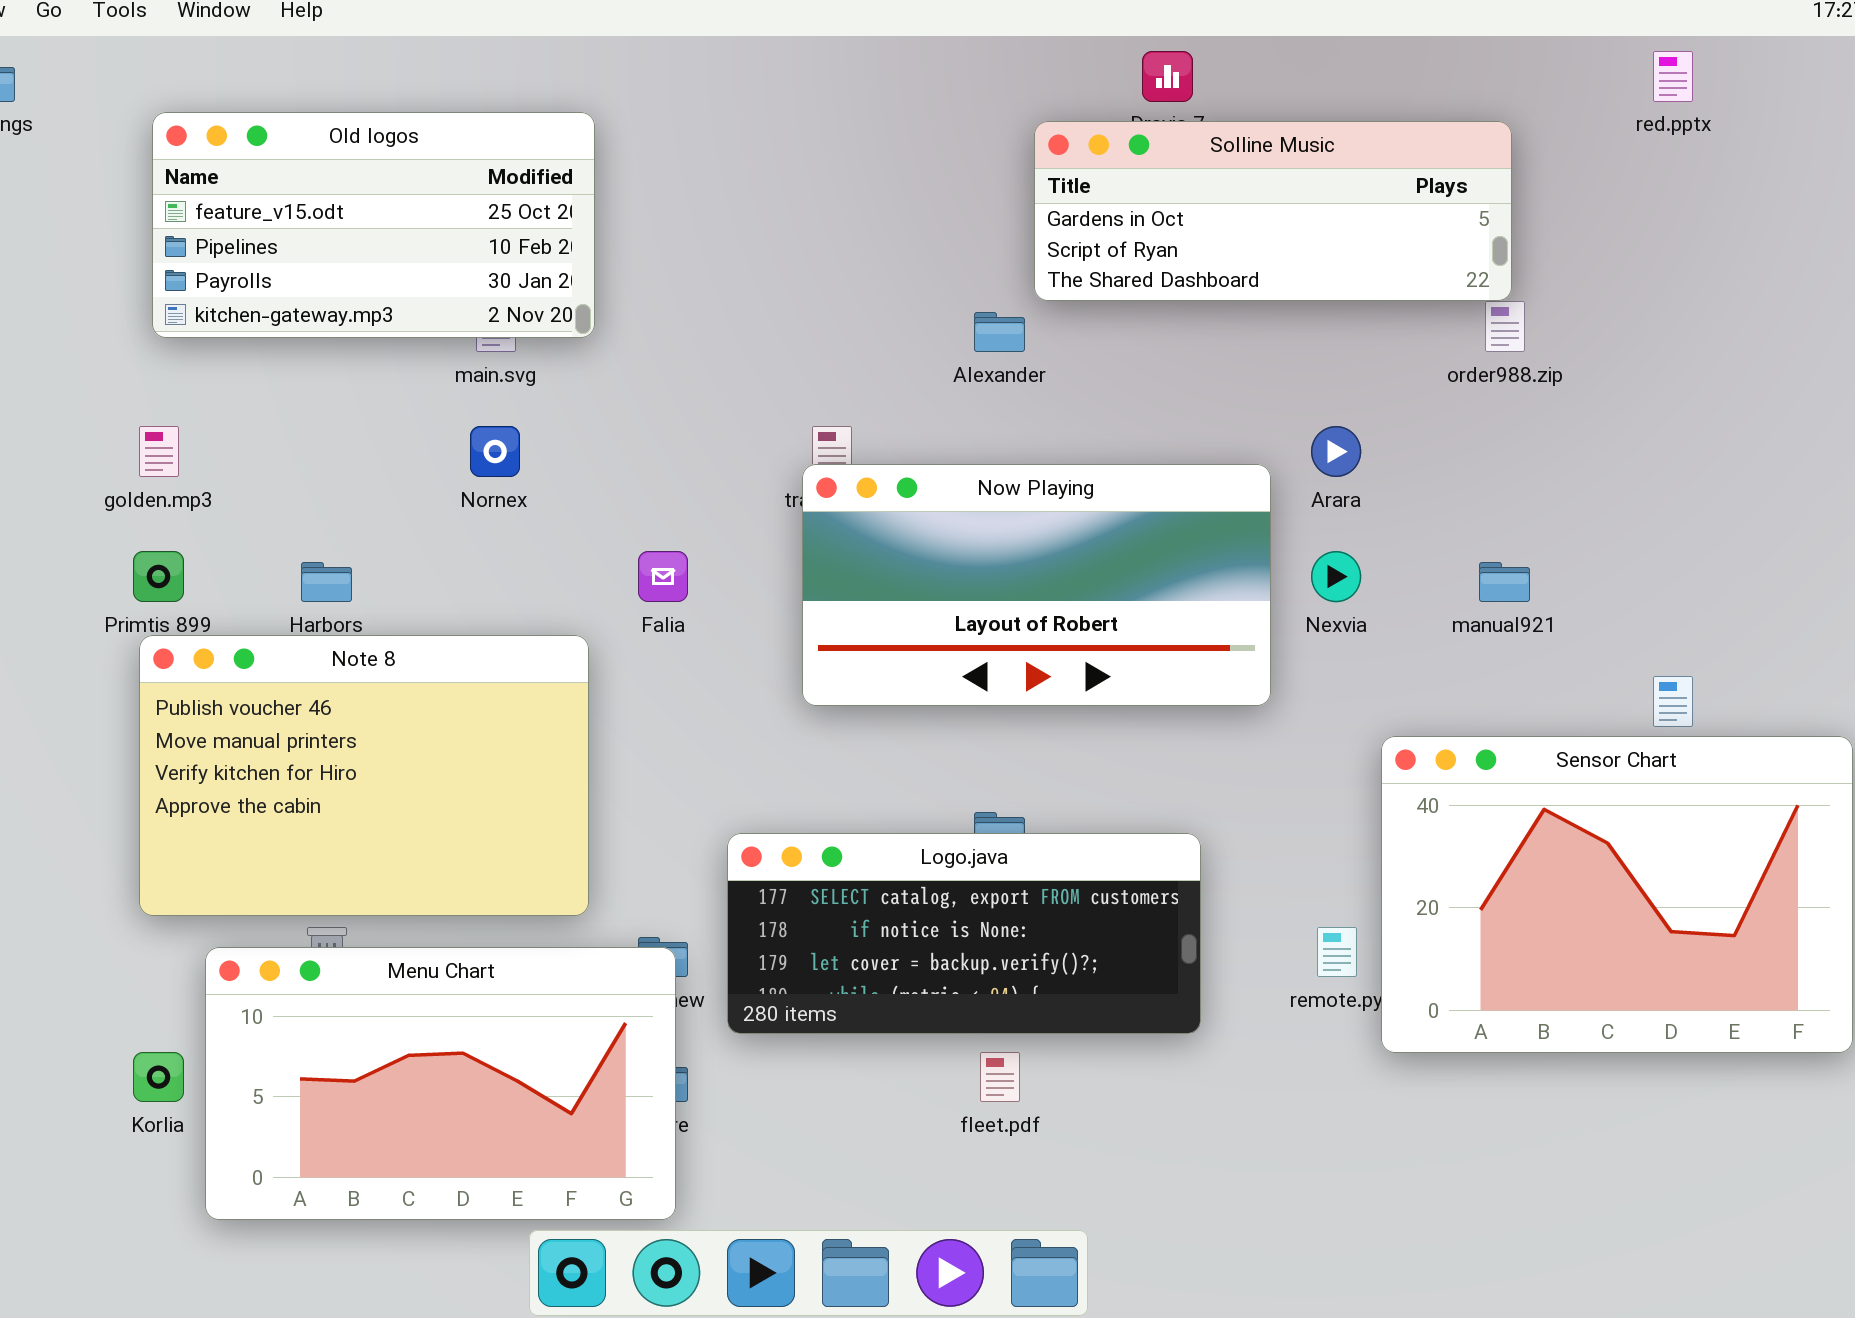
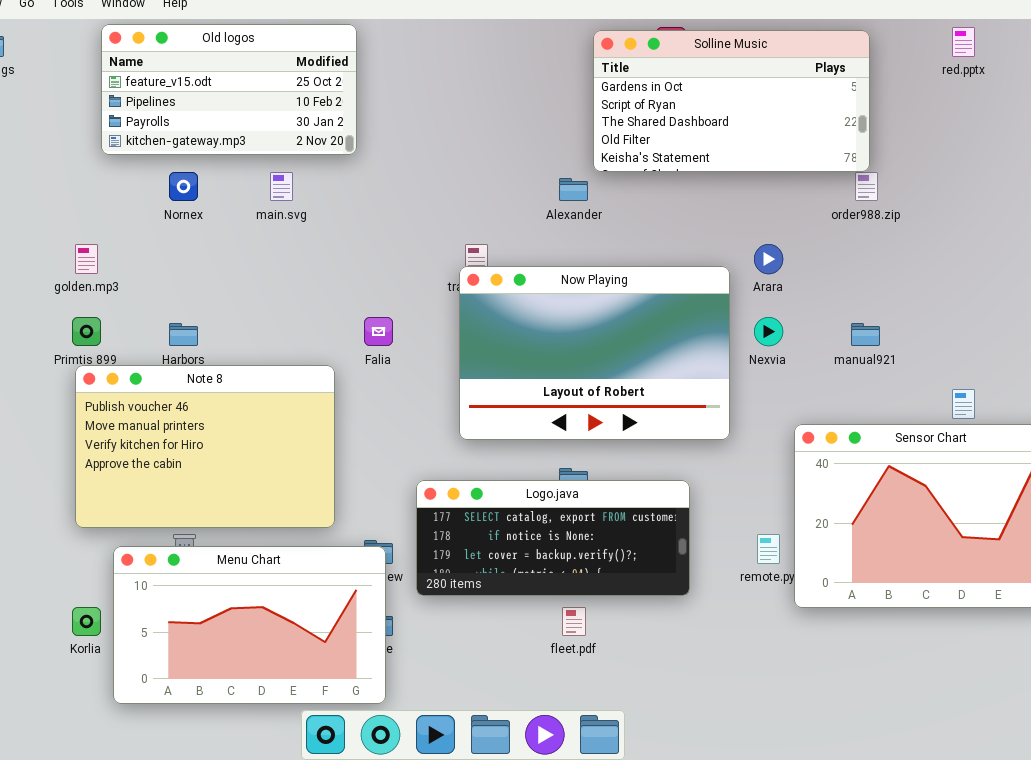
Old logos: [152,112,595,338] -> [101,24,357,155], moved
Solline Music: [1034,121,1512,301] -> [593,30,870,172], resized
Nornex: [470,426,520,477] -> [169,172,198,201], moved
Now Playing: [802,464,1271,706] -> [459,266,730,440], resized

